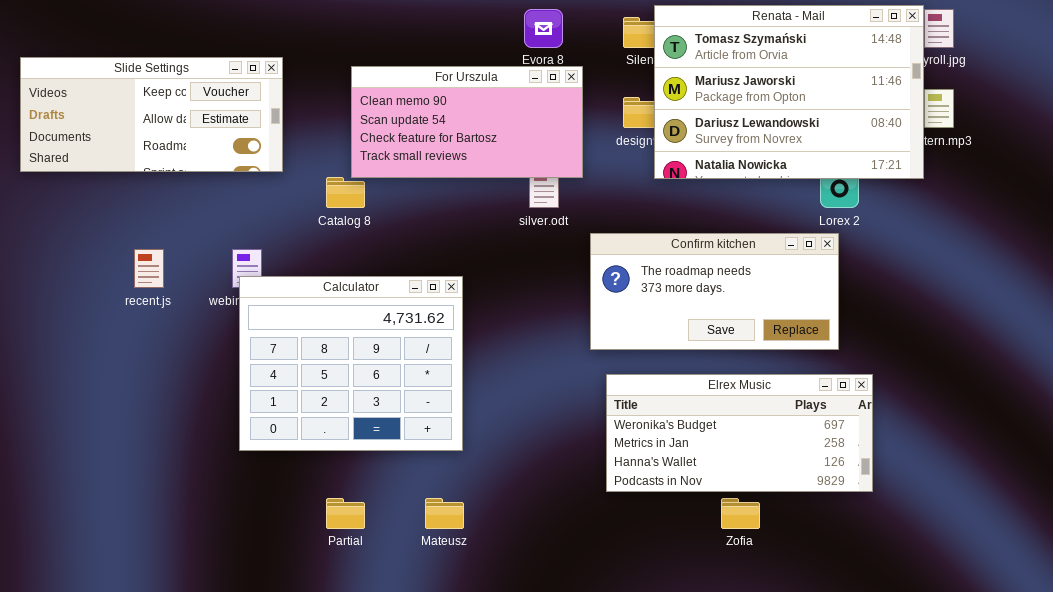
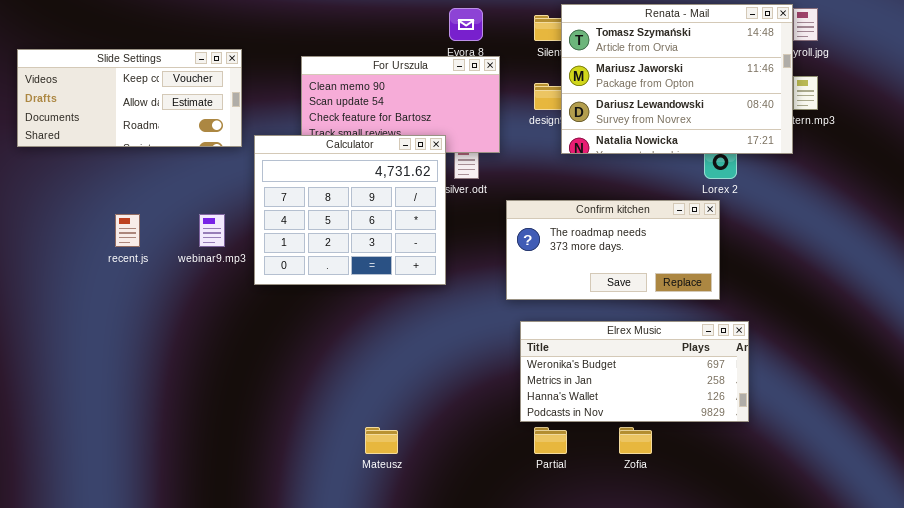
Calculator: [239,276,463,451] -> [254,135,446,285], moved
Partial: [326,498,365,529] -> [534,427,567,454], moved

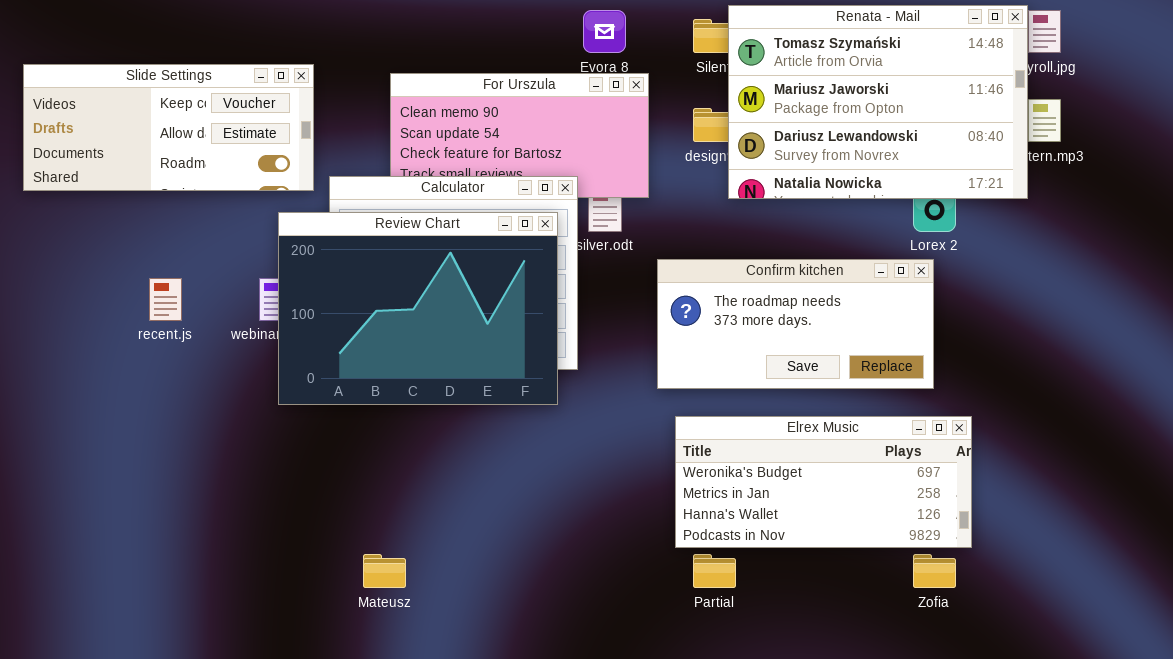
Review Chart: none -> [278,212,558,405], opened
Mateusz: [365,427,398,454] -> [363,554,406,588], moved
Zofia: [619,427,652,454] -> [913,554,956,588], moved

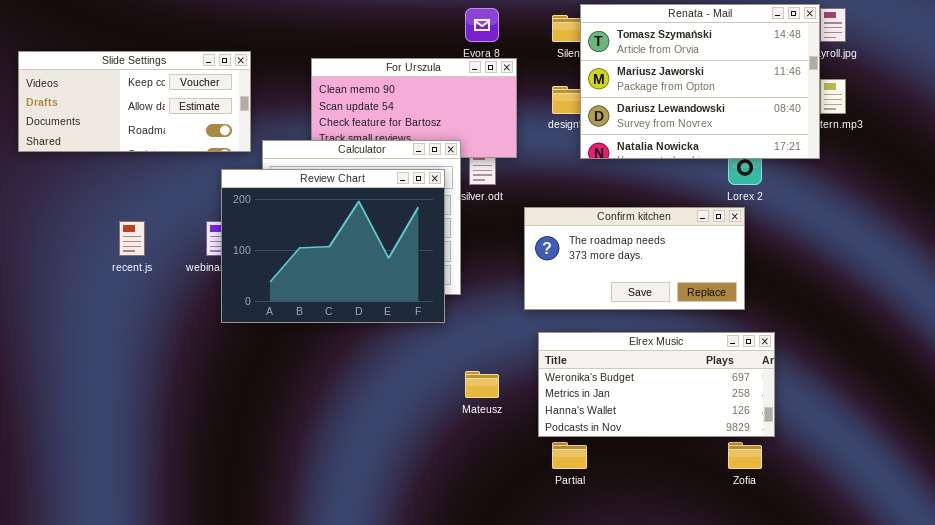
Mateusz: [363,554,406,588] -> [465,371,499,398], moved

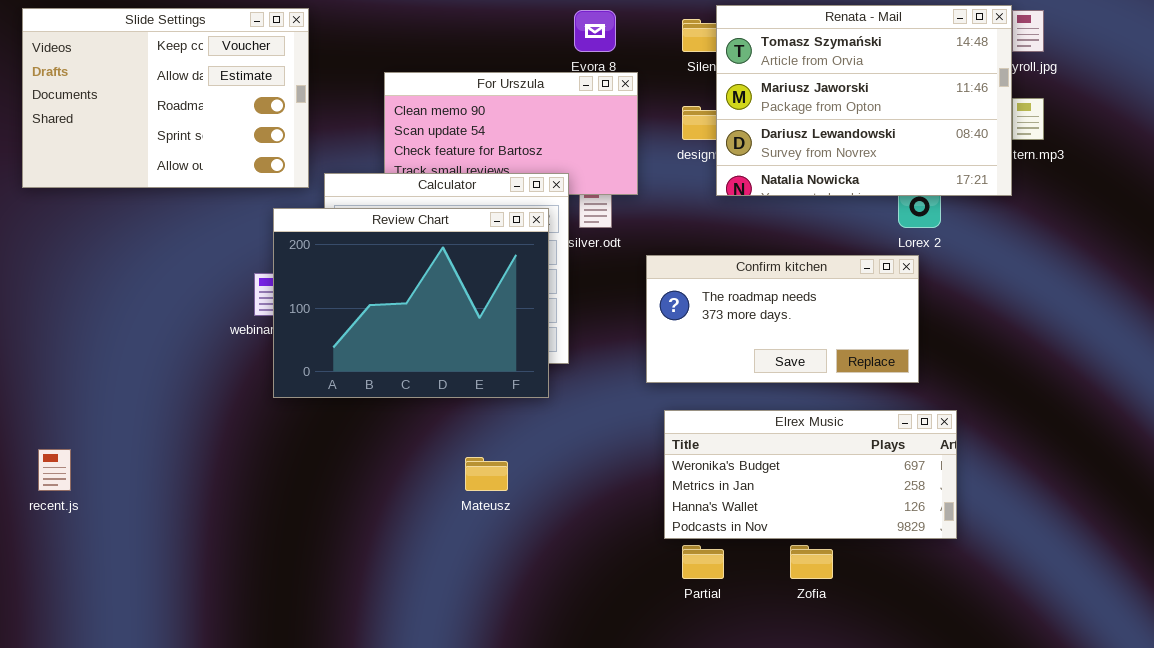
Slide Settings: [18,51,251,152] -> [22,8,309,188], resized
recent.js: [119,221,145,256] -> [38,449,71,491], moved
Mateusz: [465,371,499,398] -> [465,457,508,491], moved
Zofia: [728,442,762,469] -> [790,545,833,579], moved

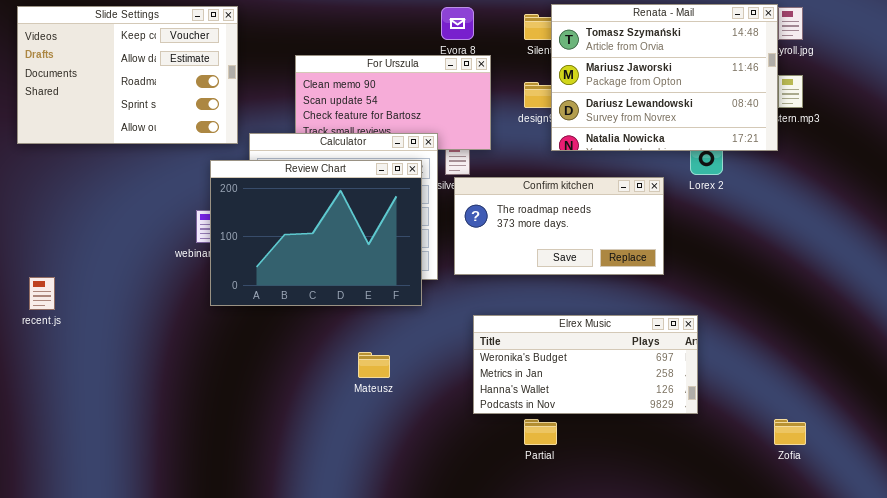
Confirm kitchen: [646,255,919,383] -> [454,177,664,275], moved
Elrex Music: [664,410,957,539] -> [473,315,698,414], moved
recent.js: [38,449,71,491] -> [29,277,55,310], moved
Zofia: [790,545,833,579] -> [774,419,806,445], moved

